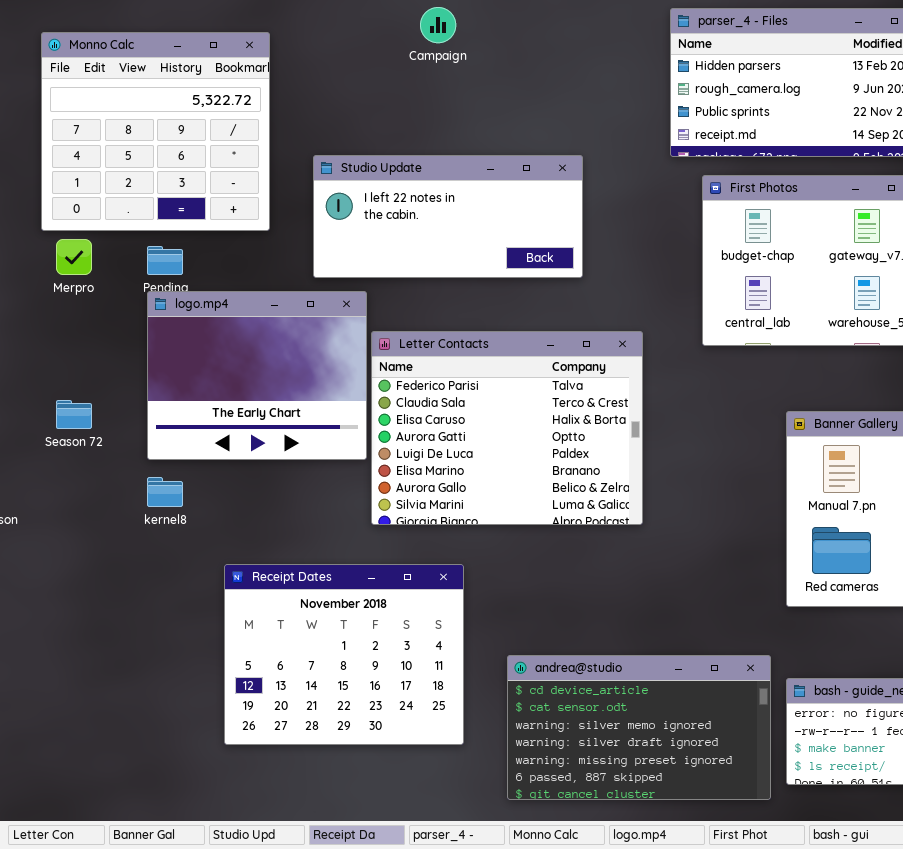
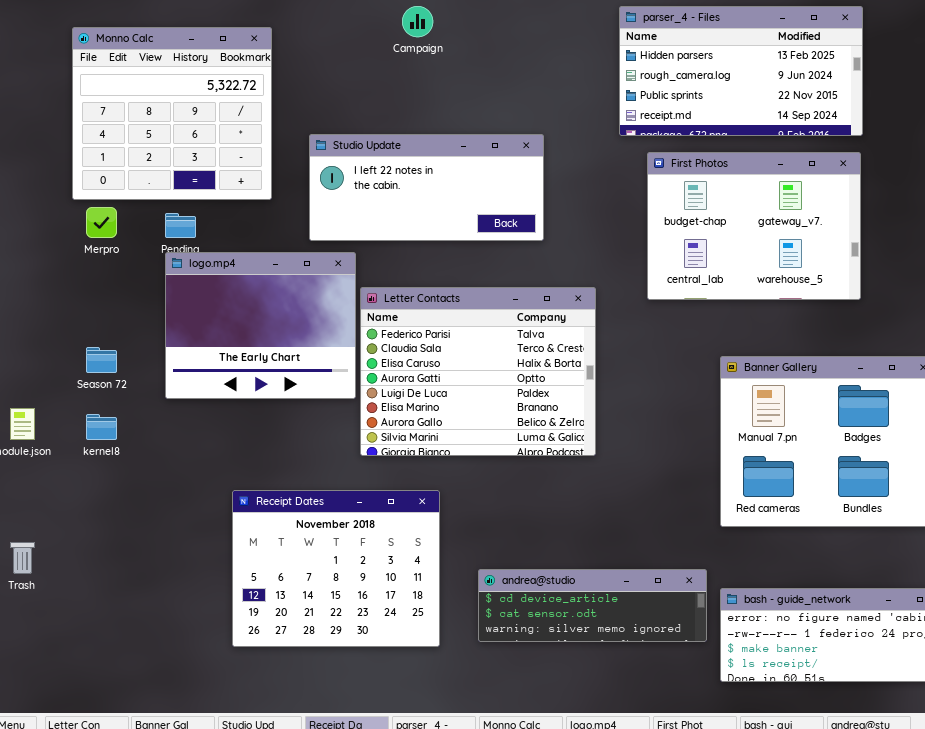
kernel8: [147,477,183,507] -> [86,414,117,440], moved
andrea@studio: [507,655,771,800] -> [478,569,707,642], resized

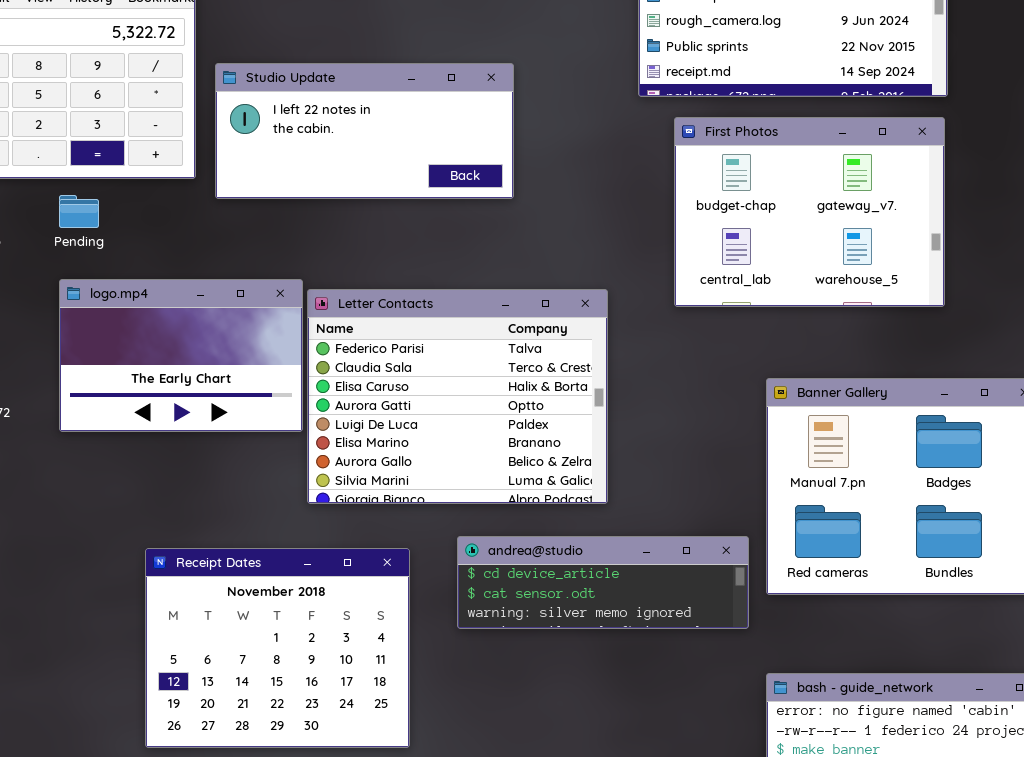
Studio Update: [309,134,544,241] -> [215,63,514,199], moved
logo.mp4: [165,252,356,399] -> [59,279,303,432], resized
andrea@studio: [478,569,707,642] -> [457,536,749,629], moved

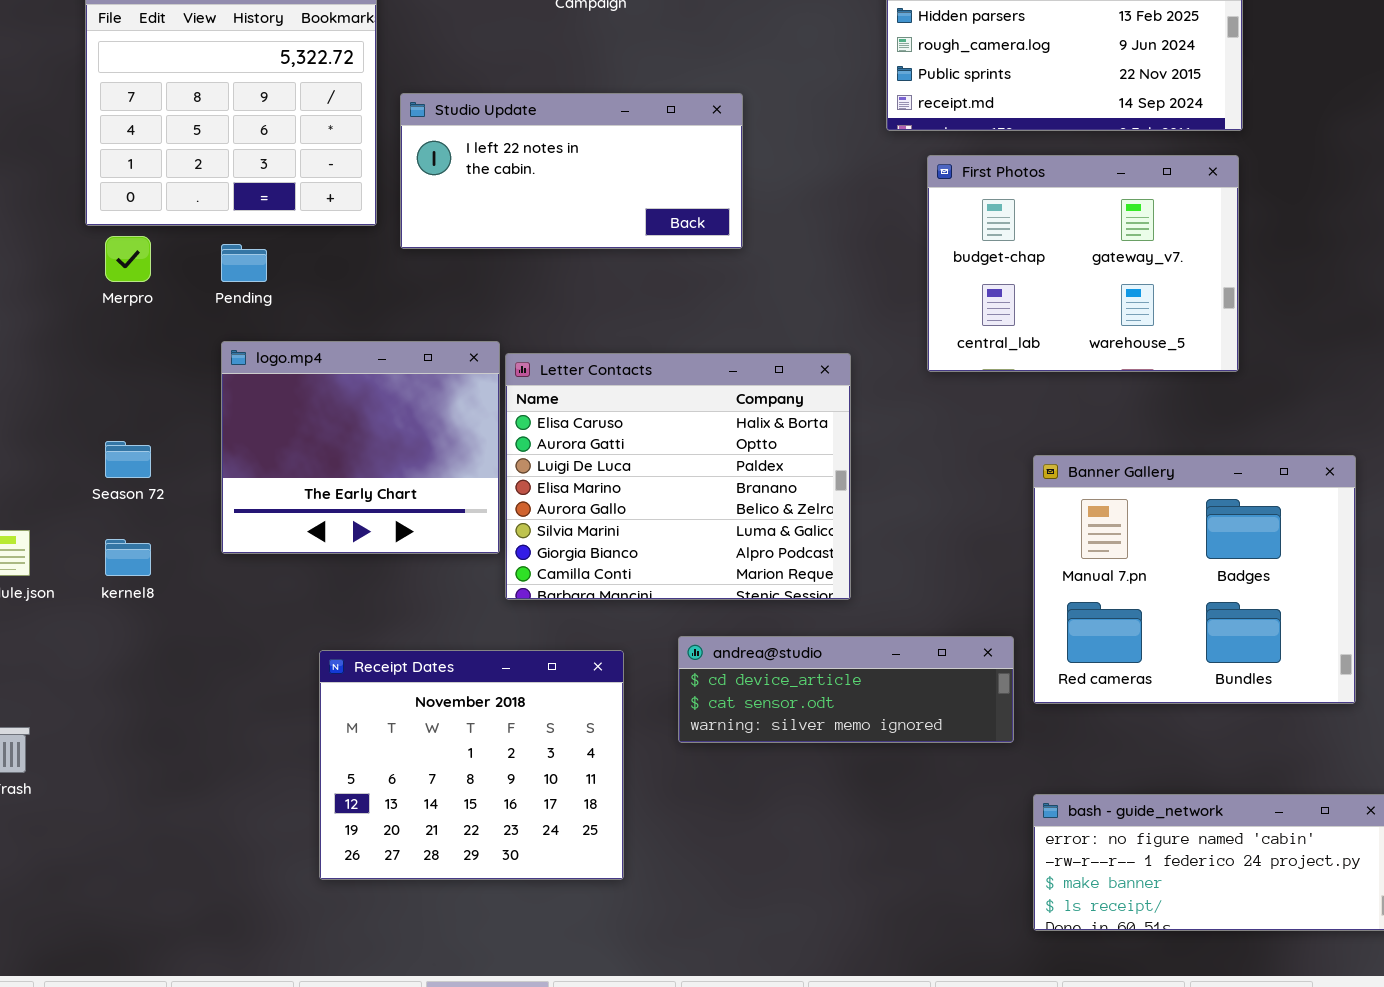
logo.mp4: [59,279,303,432] -> [221,341,500,554], resized
Letter Contacts: [307,289,608,504] -> [505,353,851,600], scrolled down 2 rows

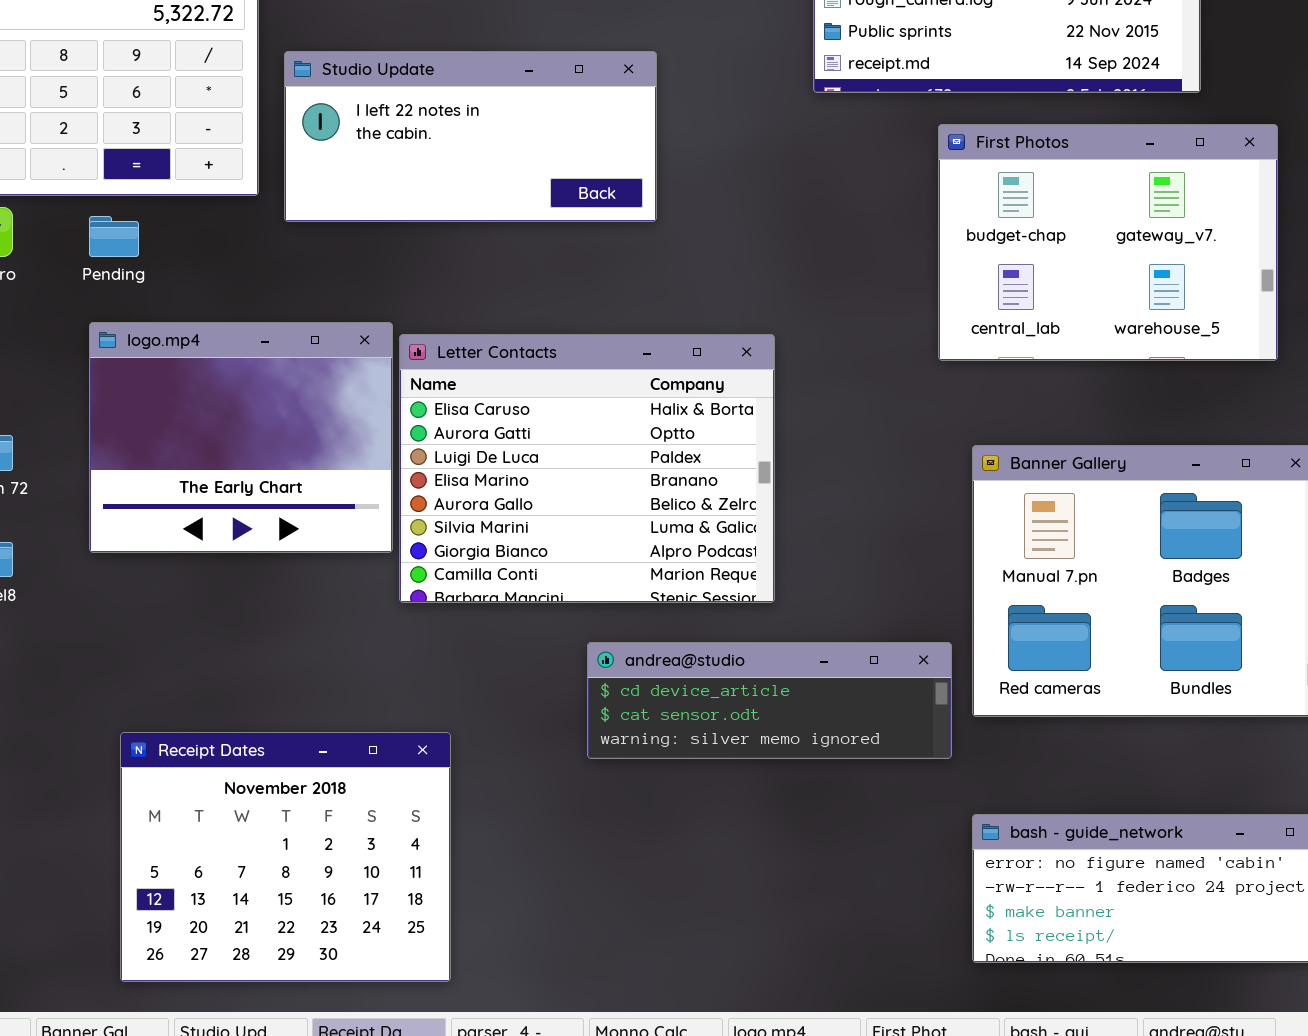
First Photos: [927,155,1239,372] -> [938,124,1278,361], moved
Receipt Dates: [319,650,624,880] -> [120,732,451,982], moved

